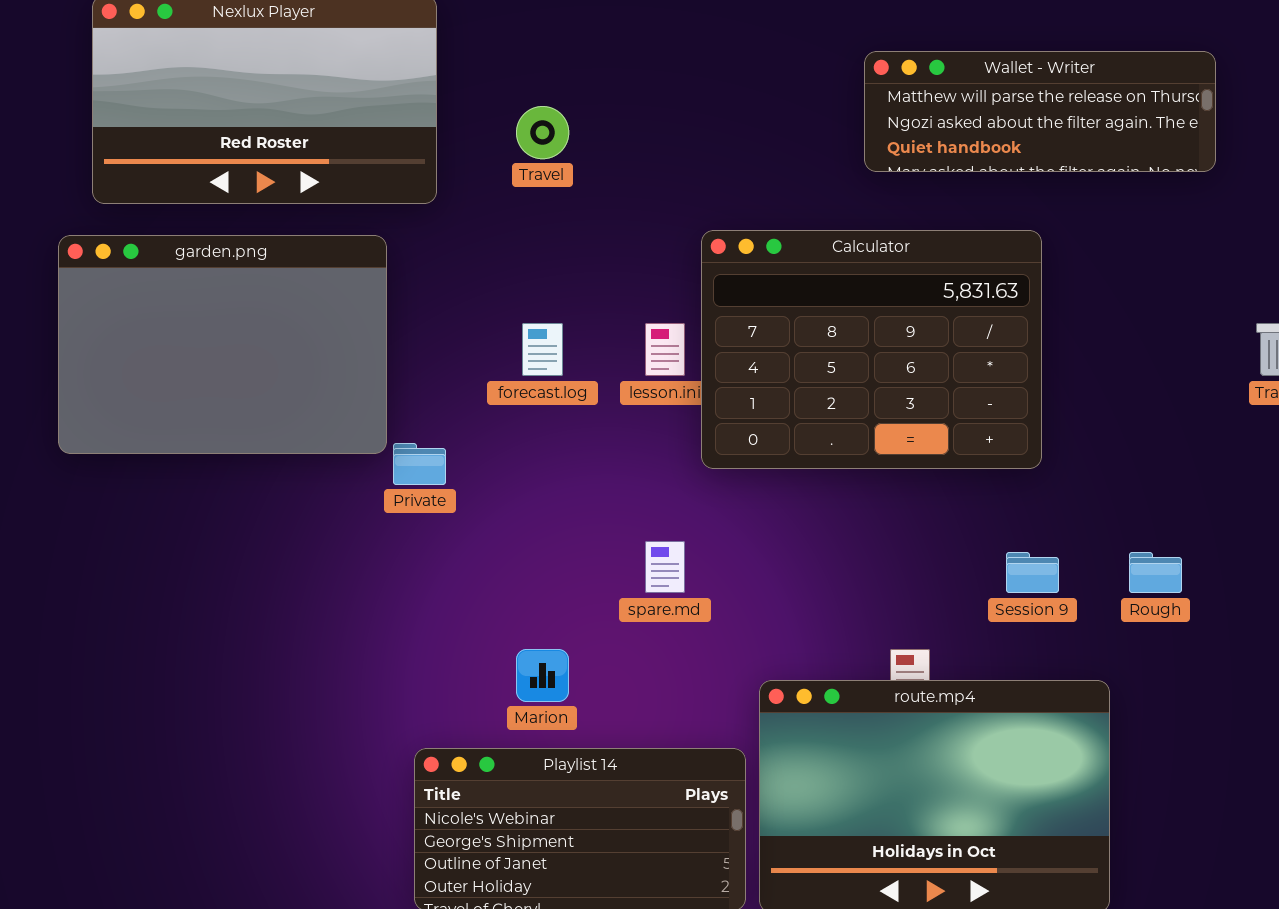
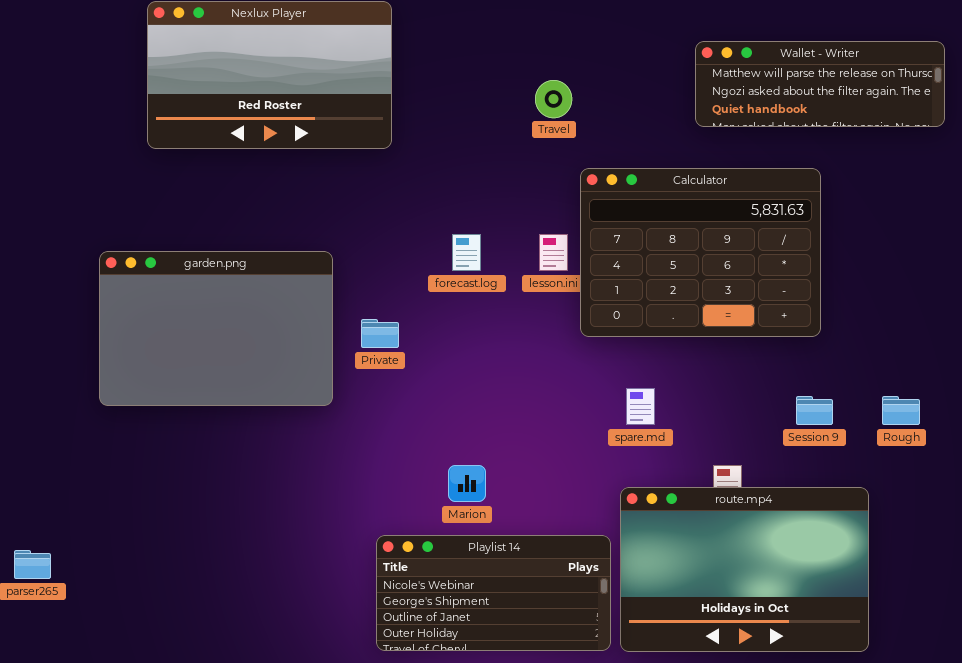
Travel: [516,106,569,159] -> [535,80,572,118], moved
garden.png: [58,235,387,454] -> [99,251,333,406], moved
spare.md: [645,541,685,593] -> [626,388,655,425], moved

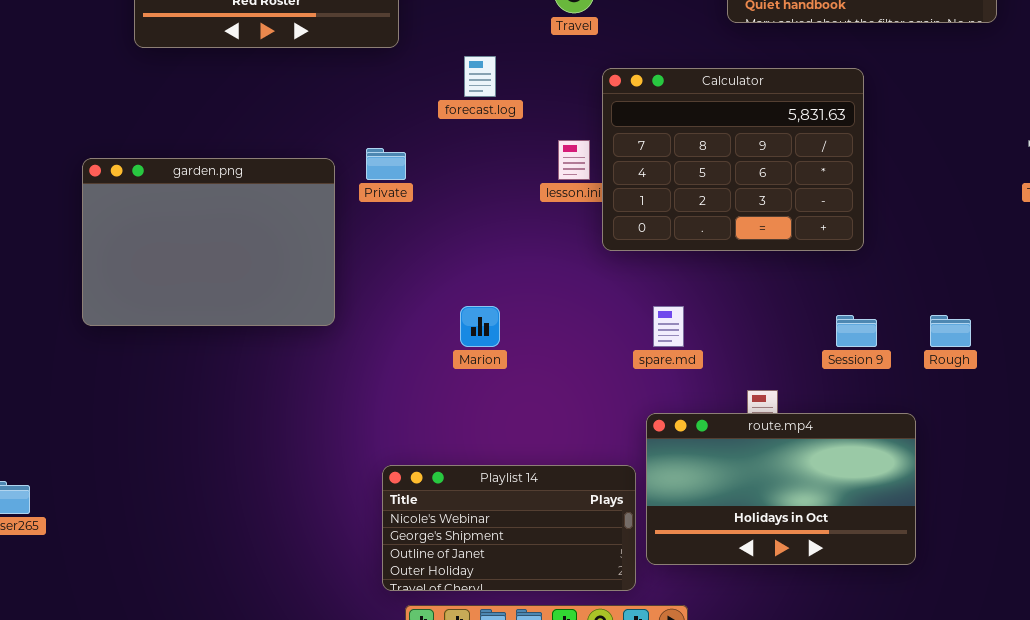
forecast.log: [452,234,481,271] -> [464,56,496,97], moved
Private: [361,319,399,348] -> [366,148,406,180], moved
Marion: [448,465,486,502] -> [460,306,500,347], moved
route.mp4: [620,487,869,652] -> [646,413,916,565], resized

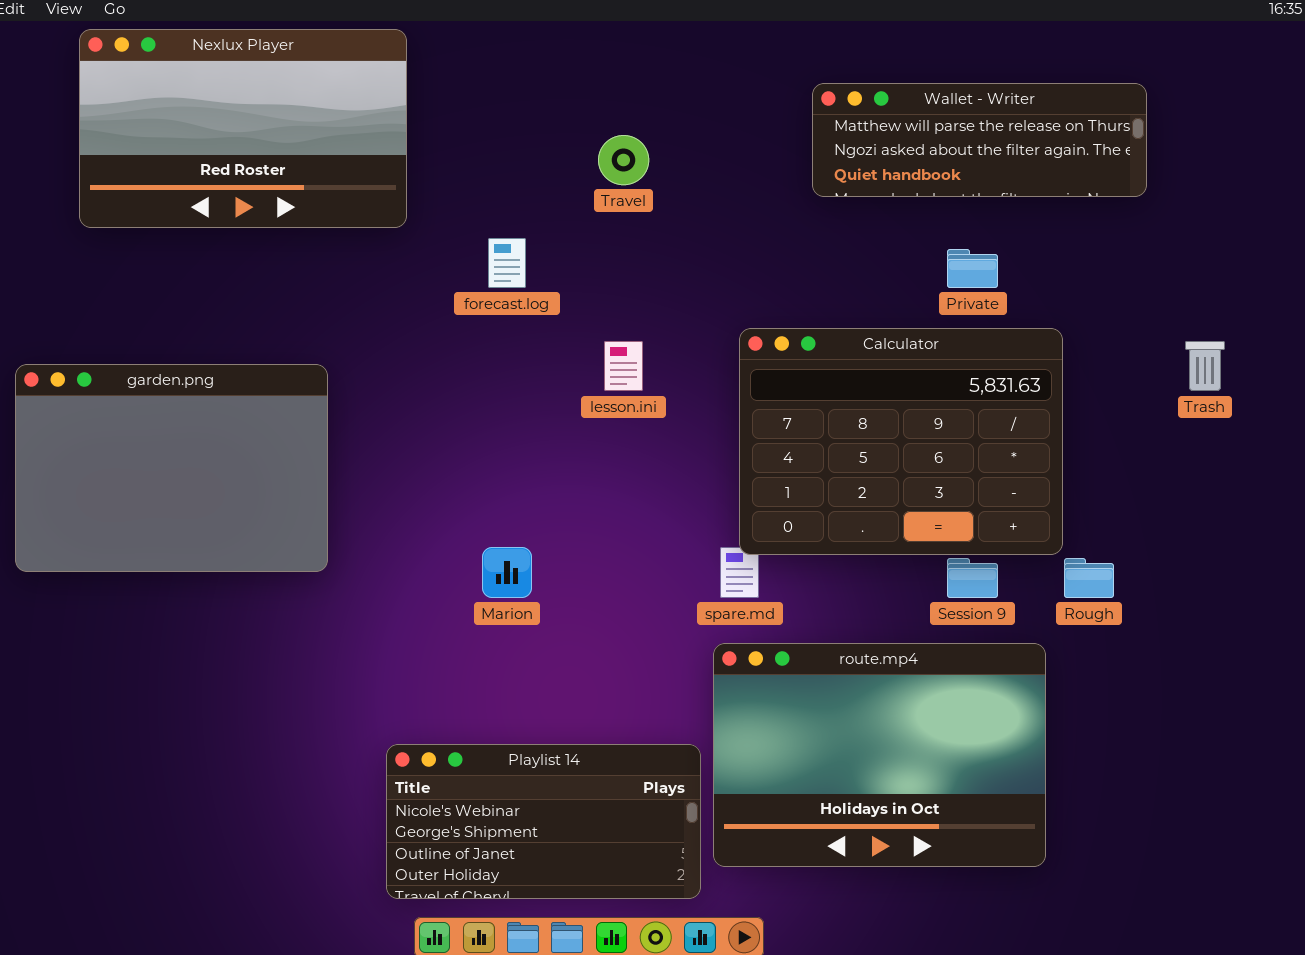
Calculator: [602,68,864,251] -> [739,328,1063,555], moved
Private: [366,148,406,180] -> [947,249,998,288], moved
route.mp4: [646,413,916,565] -> [713,643,1046,867], resized

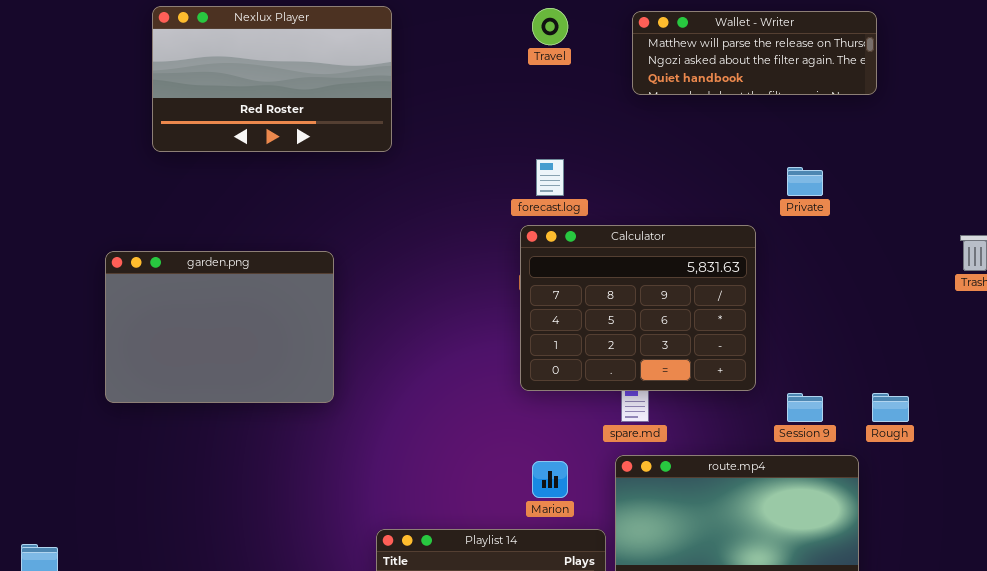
Wallet - Writer: [812,83,1147,197] -> [632,11,877,95], moved
Travel: [598,135,649,185] -> [532,8,568,45], moved
forecast.log: [488,238,526,288] -> [536,159,564,196], moved
Calculator: [739,328,1063,555] -> [520,225,756,391], moved
Marion: [482,547,532,598] -> [532,461,568,498], moved

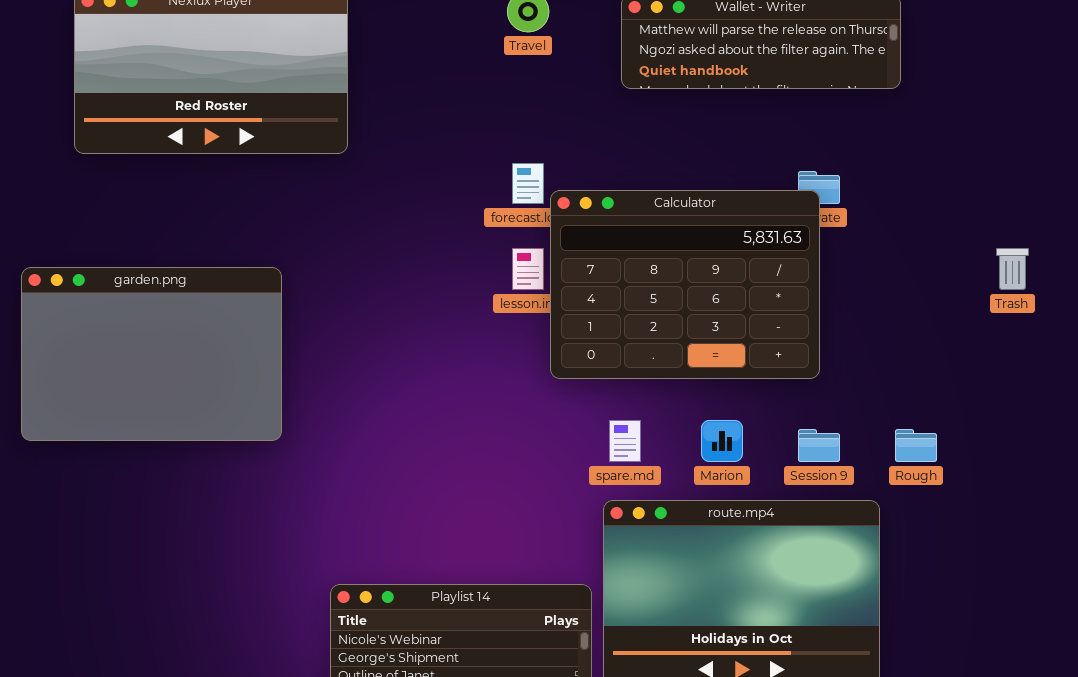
Calculator: [520,225,756,391] -> [550,190,820,379], moved
Marion: [532,461,568,498] -> [701,420,743,462], moved

